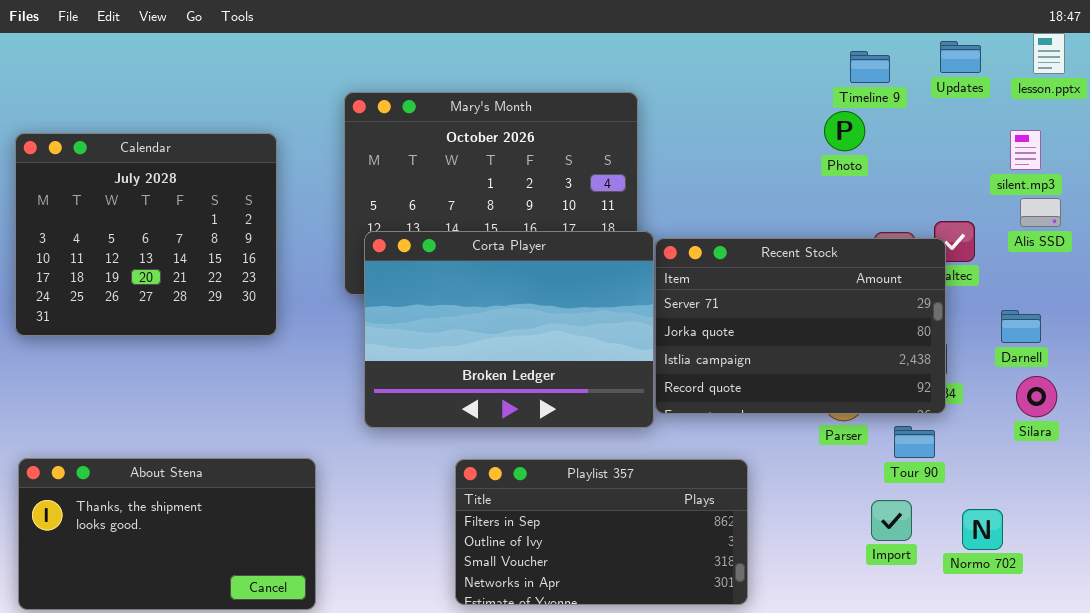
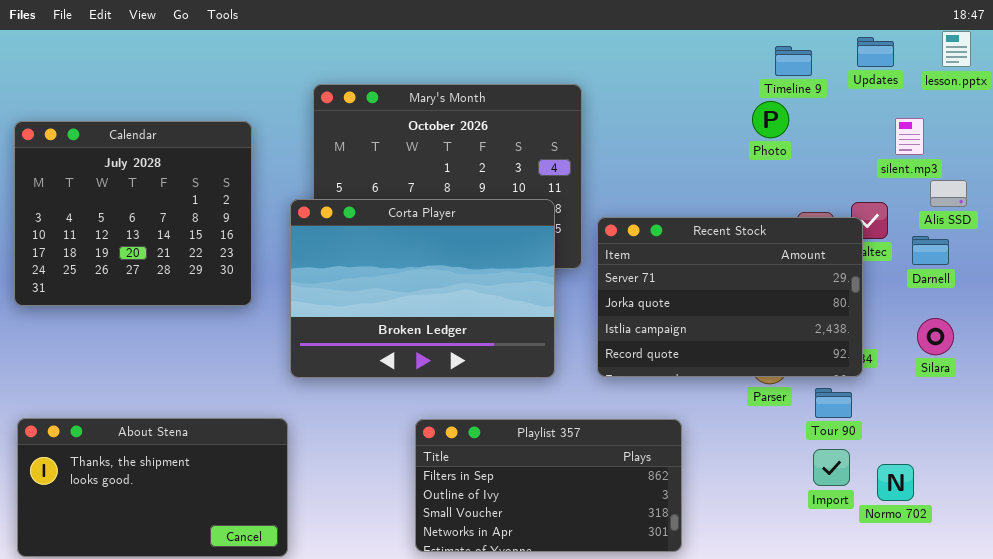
silent.mp3: [1010,130,1041,170] -> [895,118,924,155], moved
Corta Player: [364,231,654,428] -> [290,199,555,378], moved
Darnell: [1001,310,1041,343] -> [912,236,949,265], moved
Silara: [1016,376,1057,417] -> [917,318,954,355], moved
Import: [871,500,912,541] -> [813,449,850,486], moved

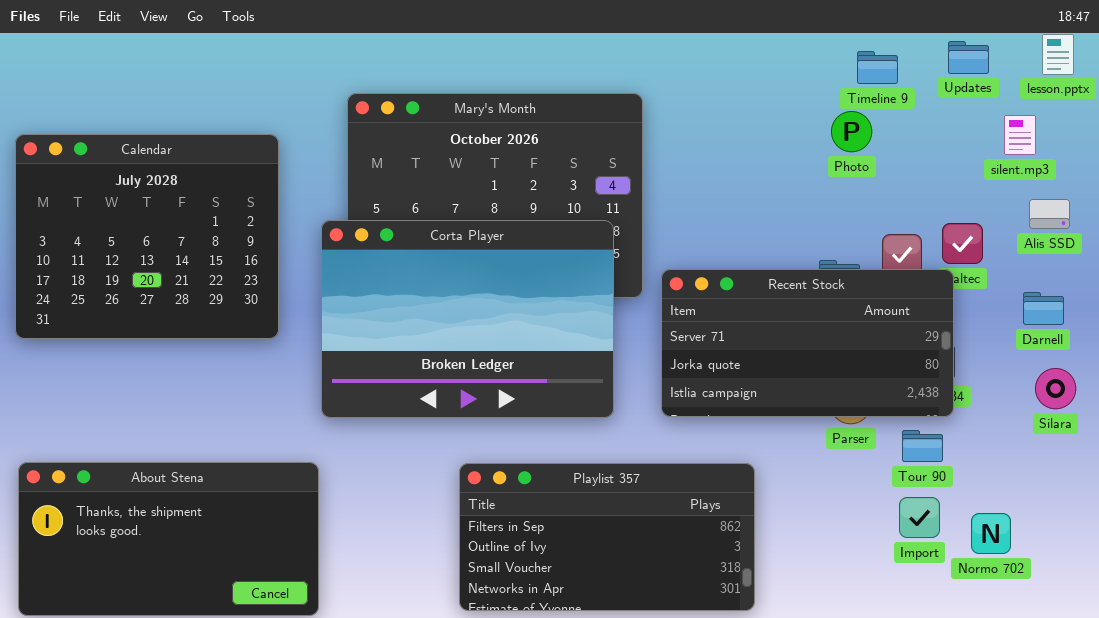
silent.mp3: [895,118,924,155] -> [1004,115,1036,155], moved
Recent Stock: [597,217,863,377] -> [661,269,954,417], resized
Darnell: [912,236,949,265] -> [1023,292,1064,325], moved
Silara: [917,318,954,355] -> [1035,368,1076,409], moved

